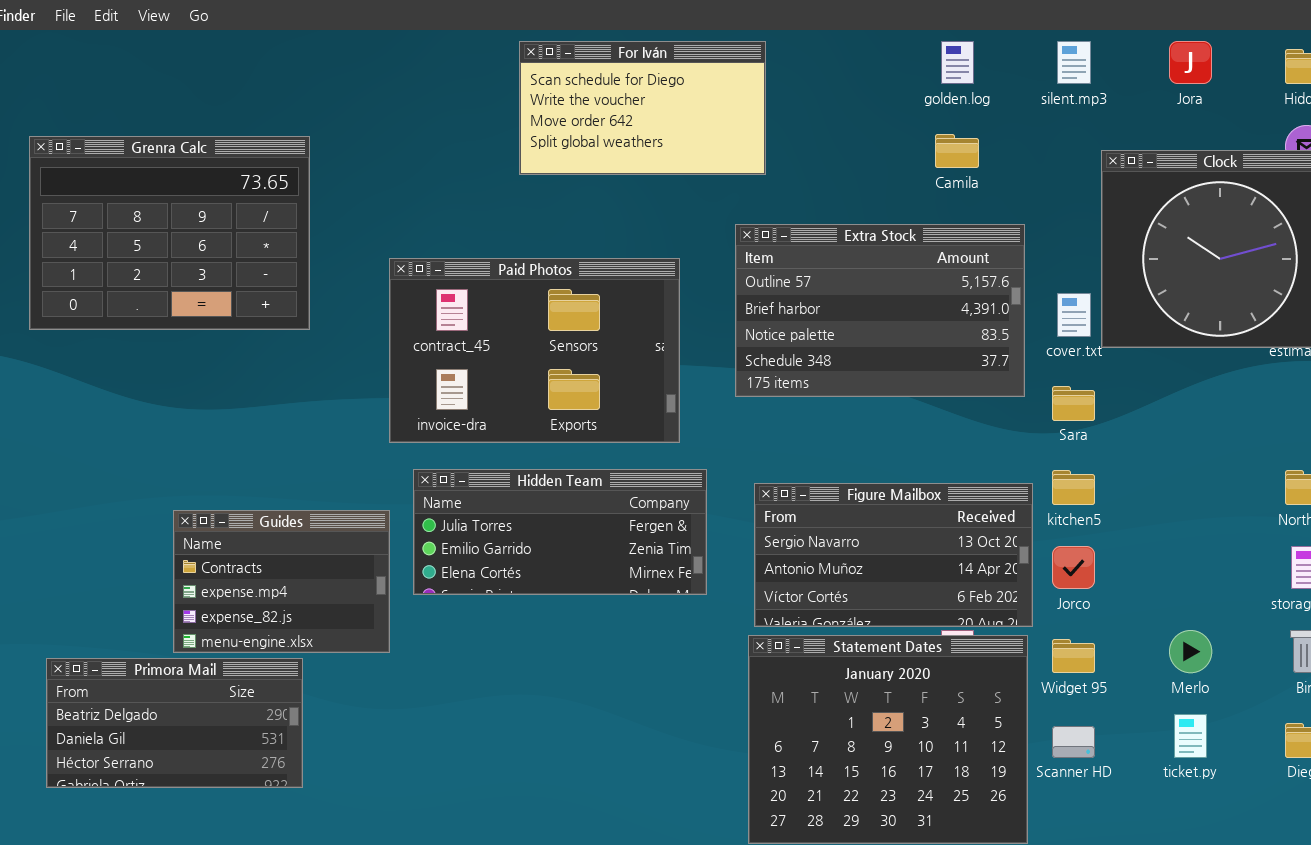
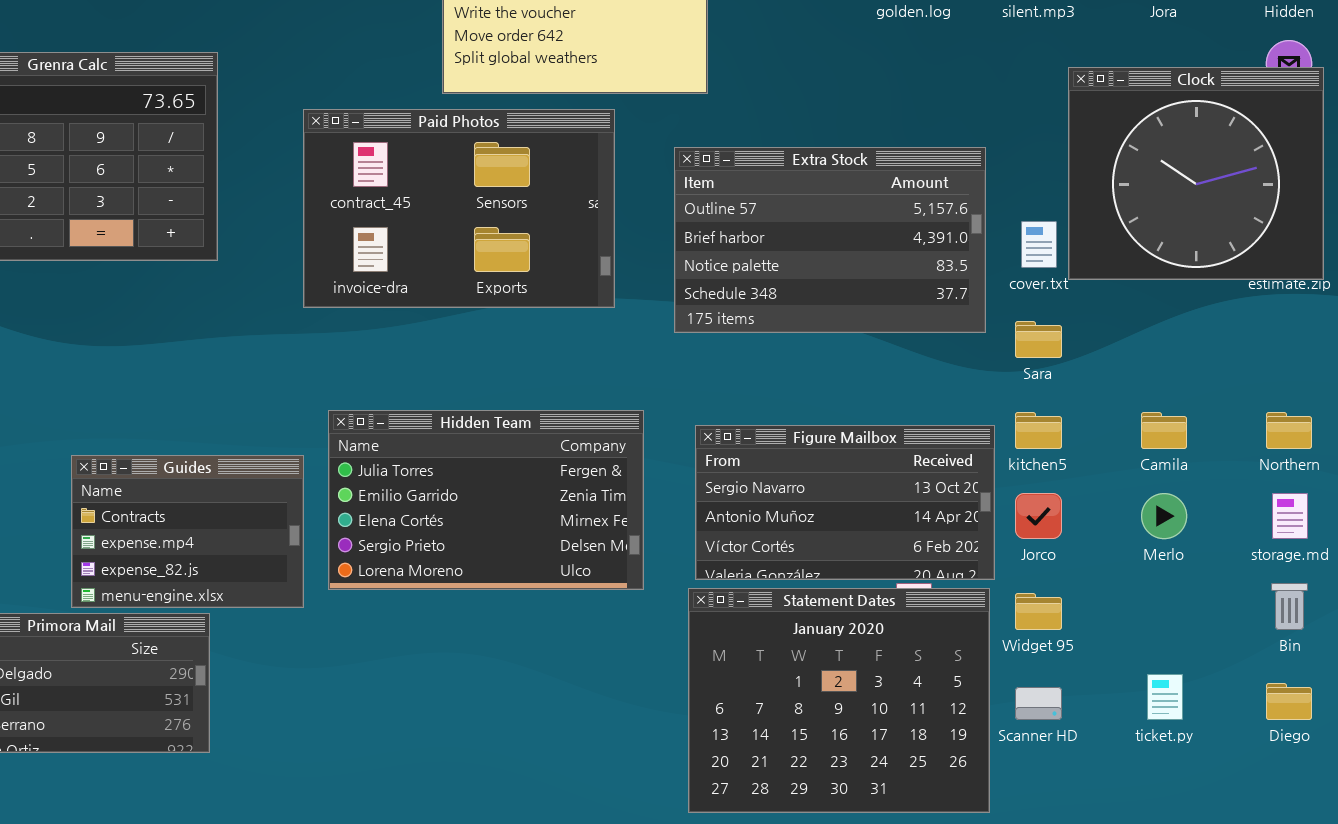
Camila: [935,134,979,168] -> [1141,412,1187,449], moved
Paid Photos: [389,258,680,443] -> [303,109,615,308], moved
Hidden Team: [413,469,707,595] -> [328,410,644,590], resized
Merlo: [1169,630,1212,673] -> [1141,493,1187,539], moved

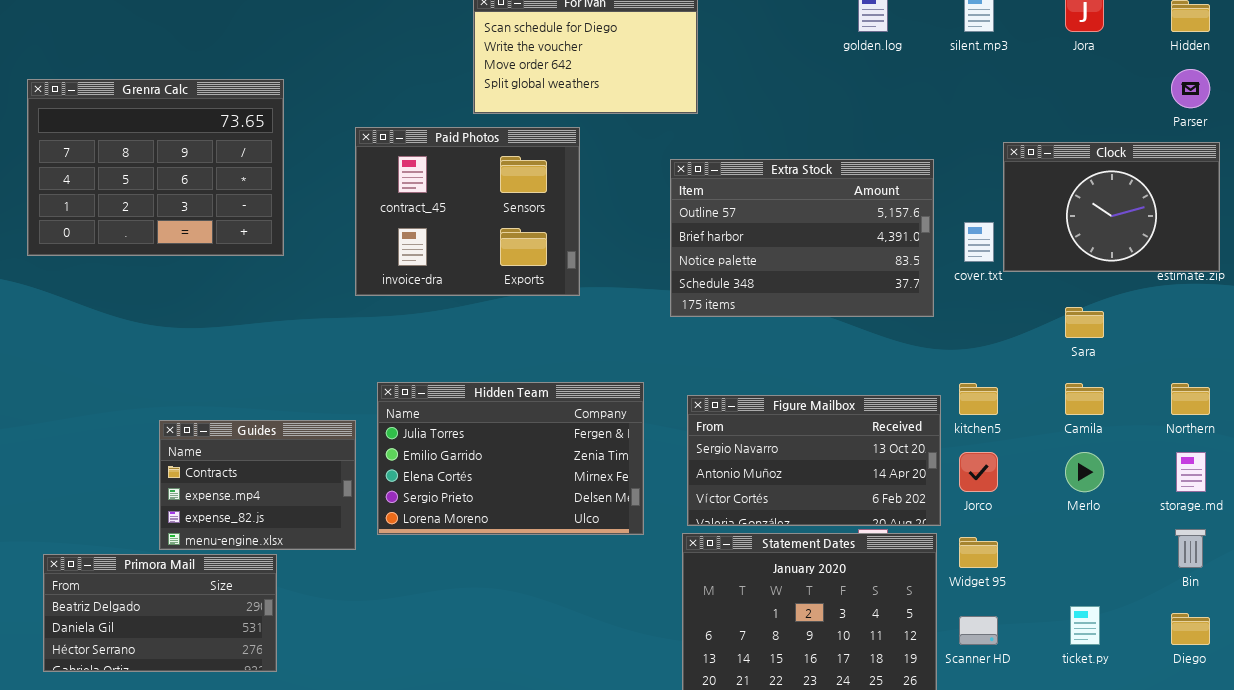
Clock: [1068,67,1324,280] -> [1003,142,1220,272], resized
Paid Photos: [303,109,615,308] -> [355,127,580,296], resized
Sara: [1015,321,1062,358] -> [1065,307,1104,338], moved

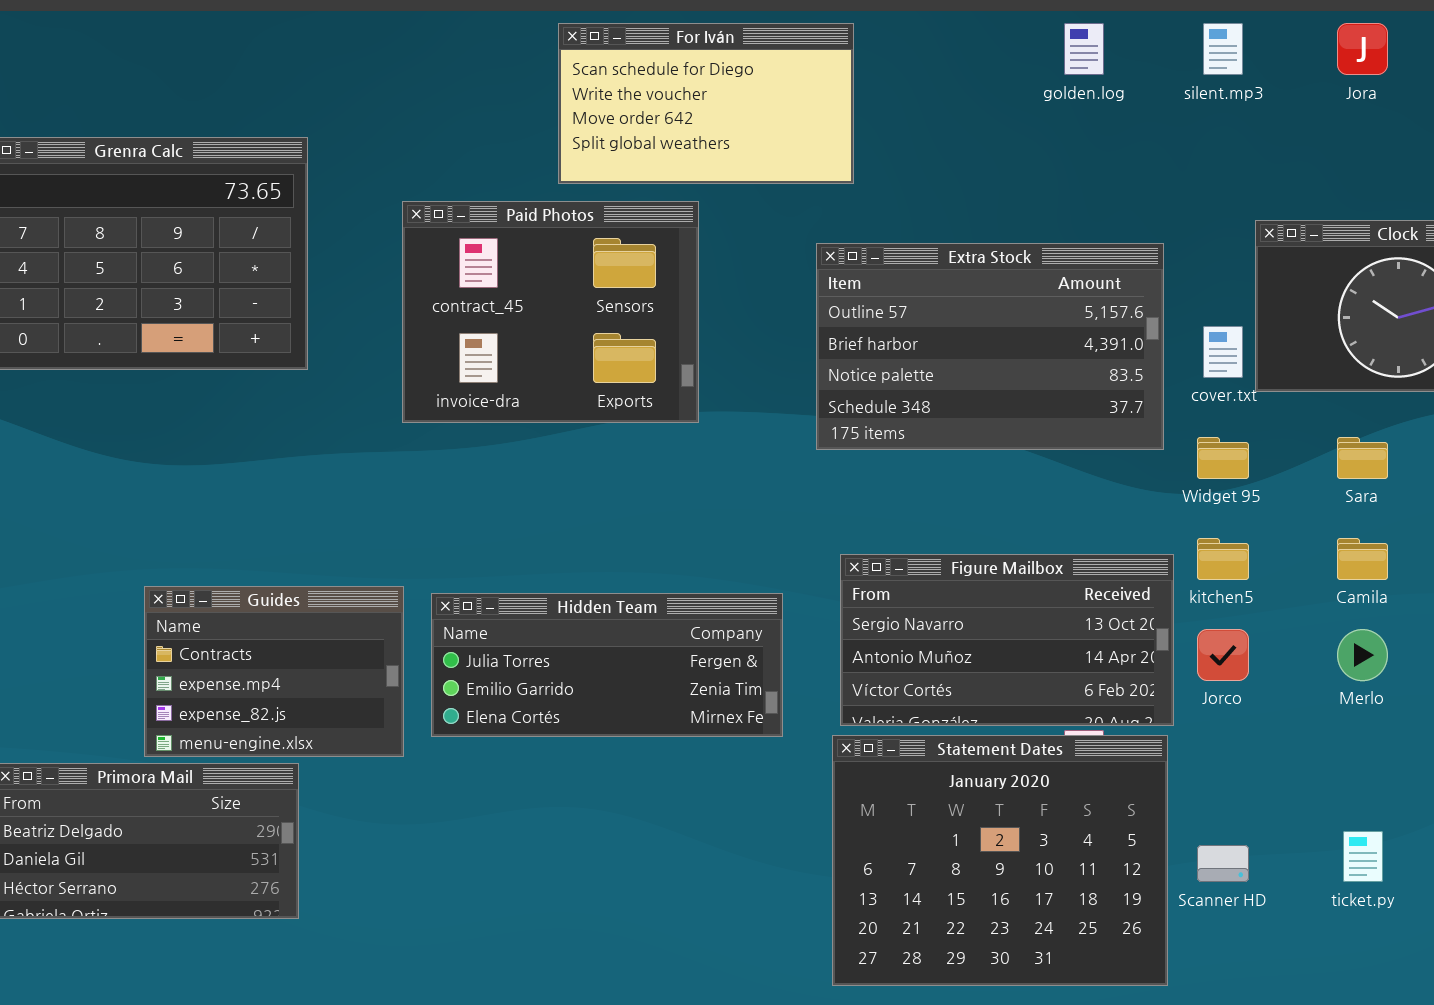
Hidden Team: [377,382,644,535] -> [431,593,783,737], resized
Widget 95: [959,537,998,568] -> [1197,437,1249,479], moved

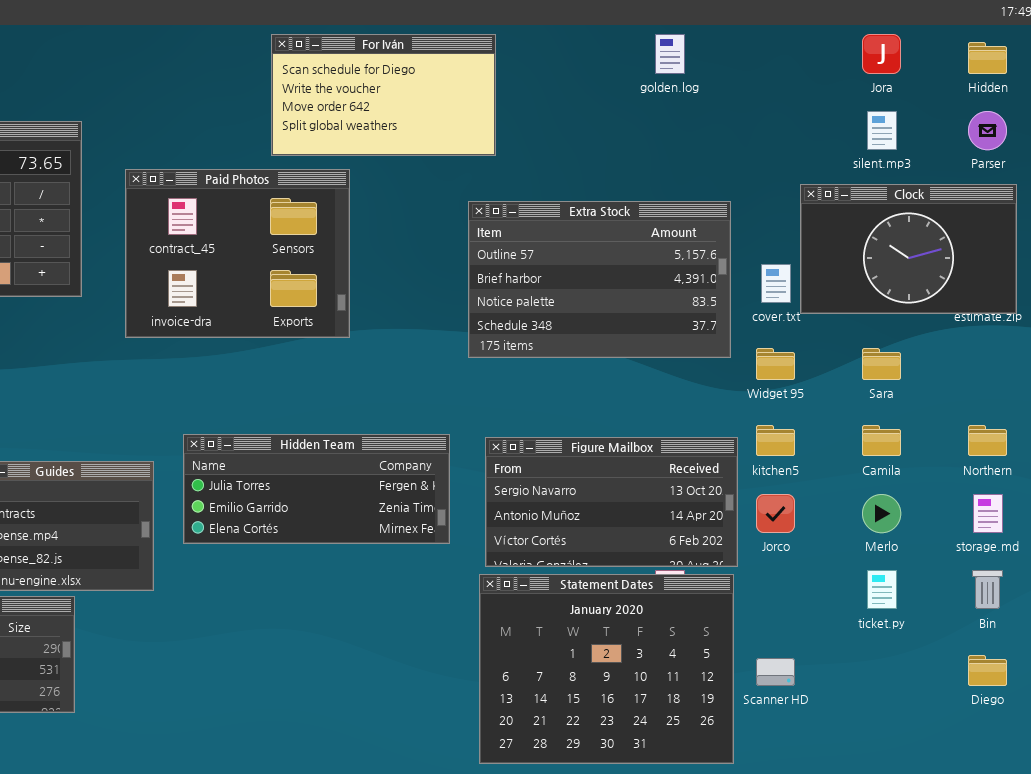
silent.mp3: [1203,23,1243,75] -> [867,111,897,150], moved
Paid Photos: [402,201,699,423] -> [125,169,350,338], moved
Hidden Team: [431,593,783,737] -> [183,434,450,544], moved
ticket.py: [1343,831,1383,882] -> [867,570,897,609], moved

